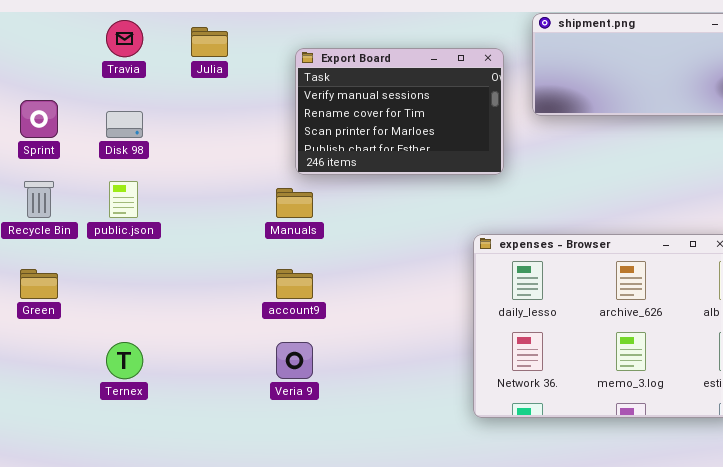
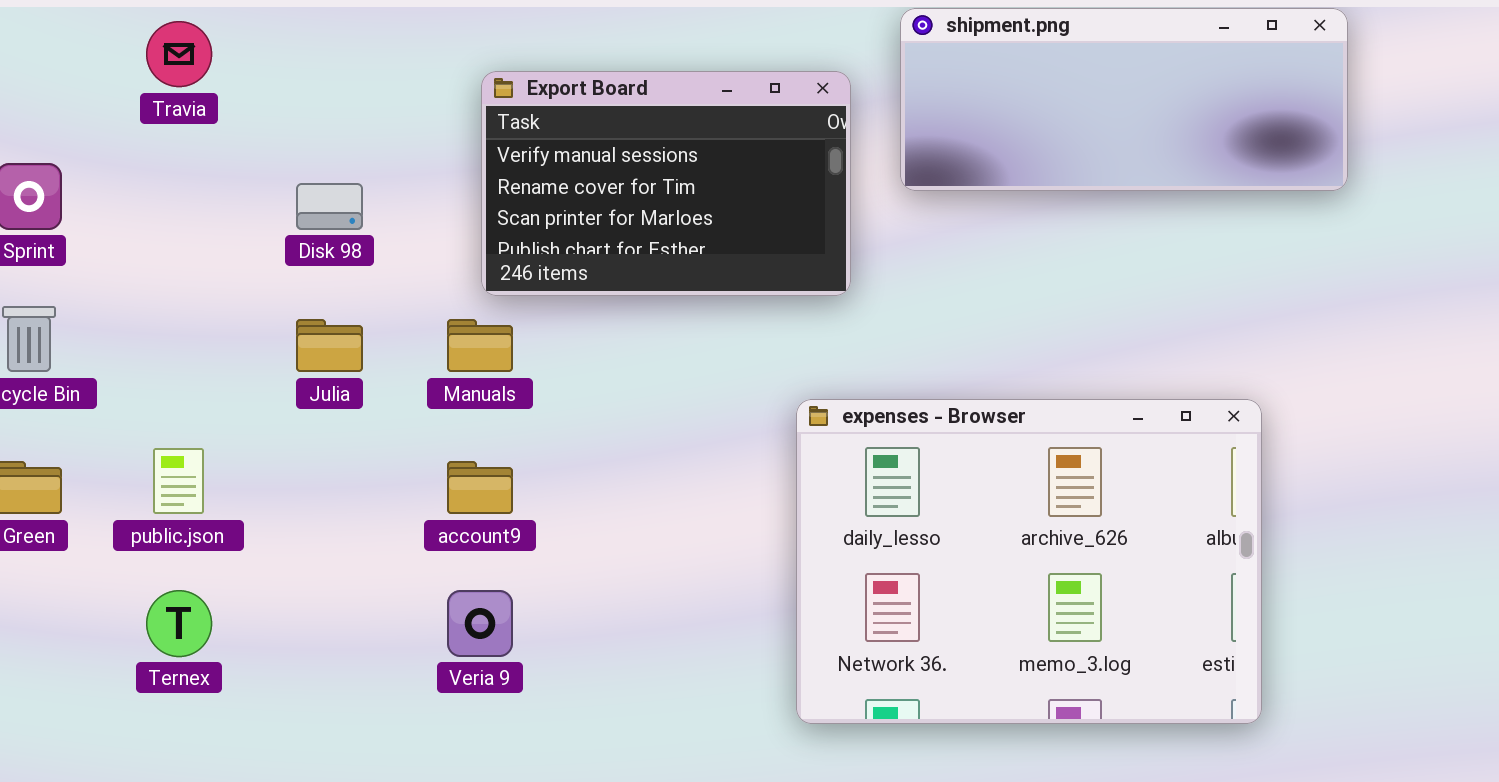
Julia: [191,27,228,57] -> [296,319,363,372], moved
Disk 98: [106,111,143,138] -> [296,183,363,230], moved
public.json: [109,181,138,218] -> [153,448,204,514], moved

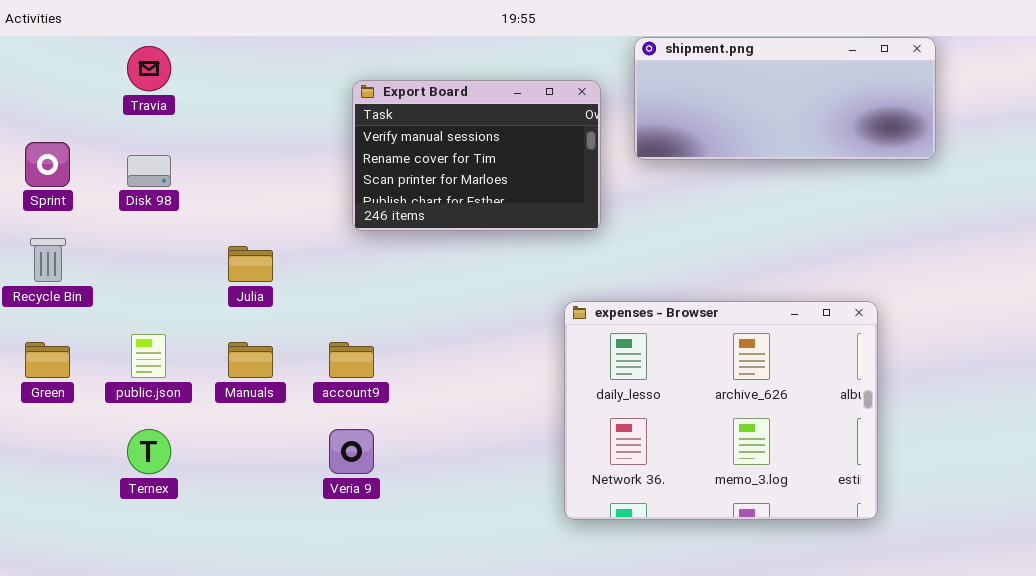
Disk 98: [296,183,363,230] -> [127,155,171,187], moved
Manuals: [447,319,513,372] -> [228,342,273,378], moved

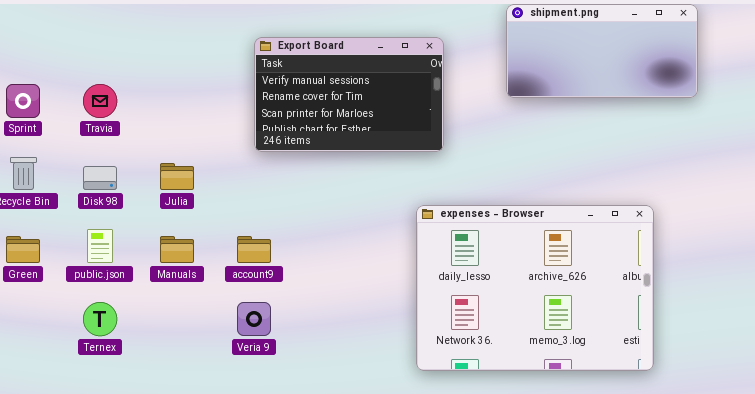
shipment.png: [634,37,936,160] -> [506,4,698,98], resized
Travia: [127,46,171,91] -> [83,84,117,118], moved
Disk 98: [127,155,171,187] -> [83,166,117,190], moved

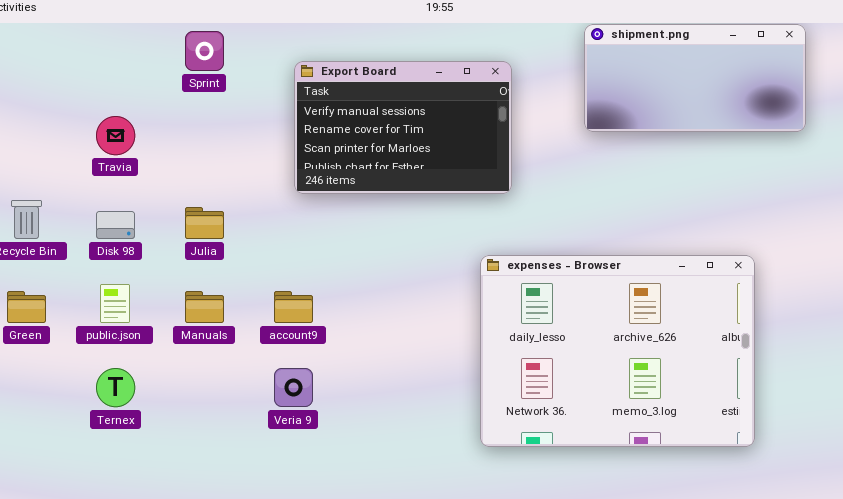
Sprint: [6,84,40,118] -> [185,31,224,71], moved

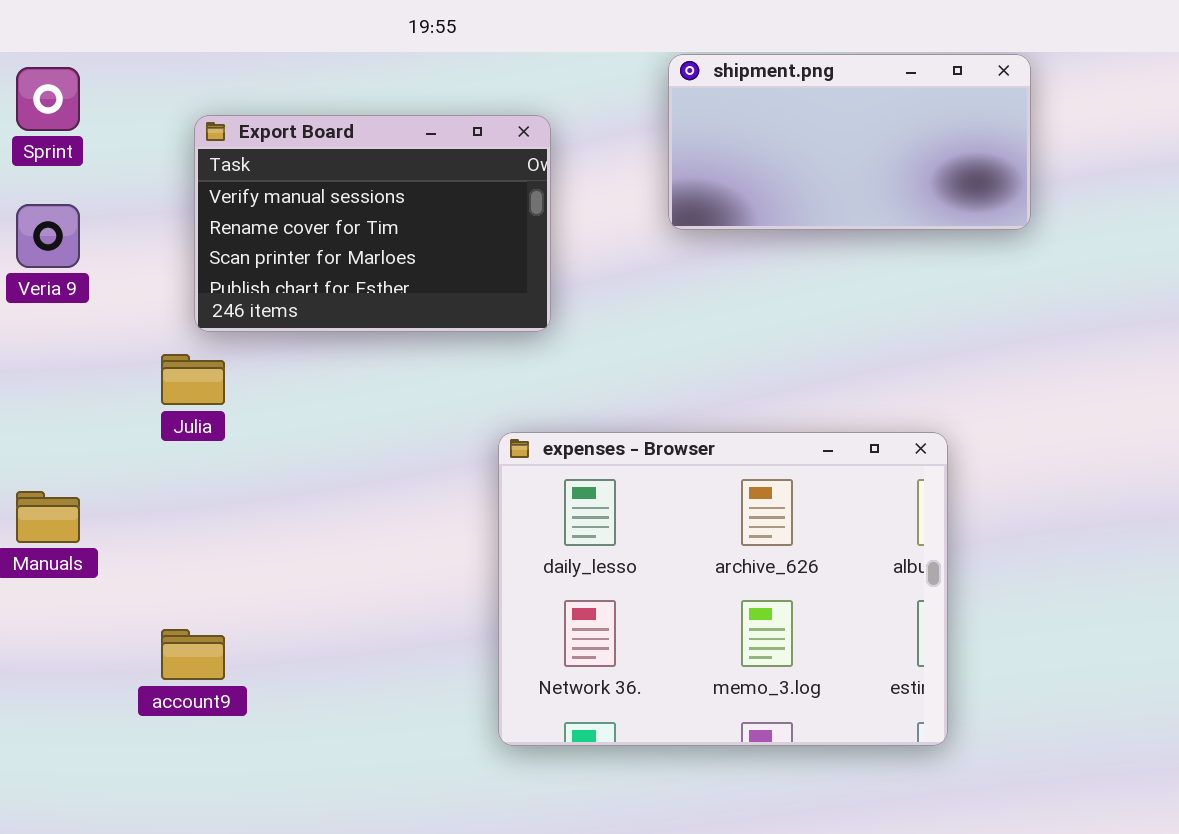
Julia: [185,207,224,239] -> [161,354,225,405], moved
account9: [274,291,313,323] -> [161,629,225,680], moved
Veria 9: [274,368,313,407] -> [16,204,80,268], moved

